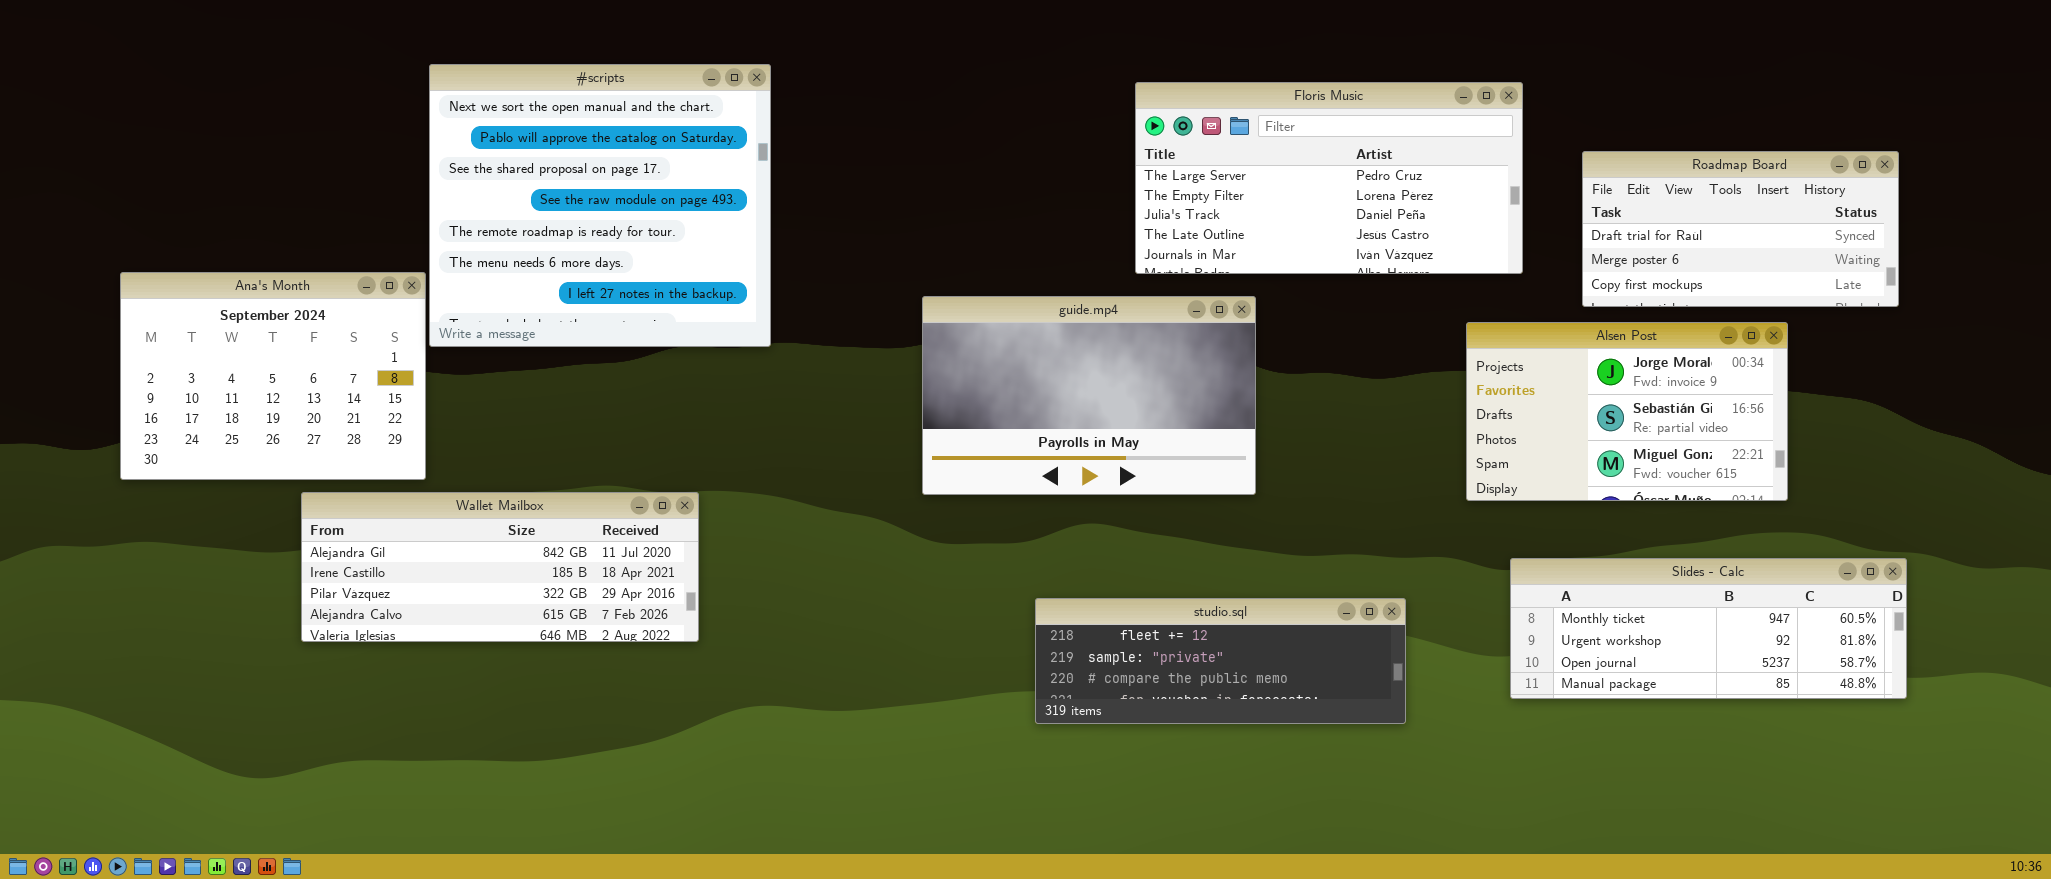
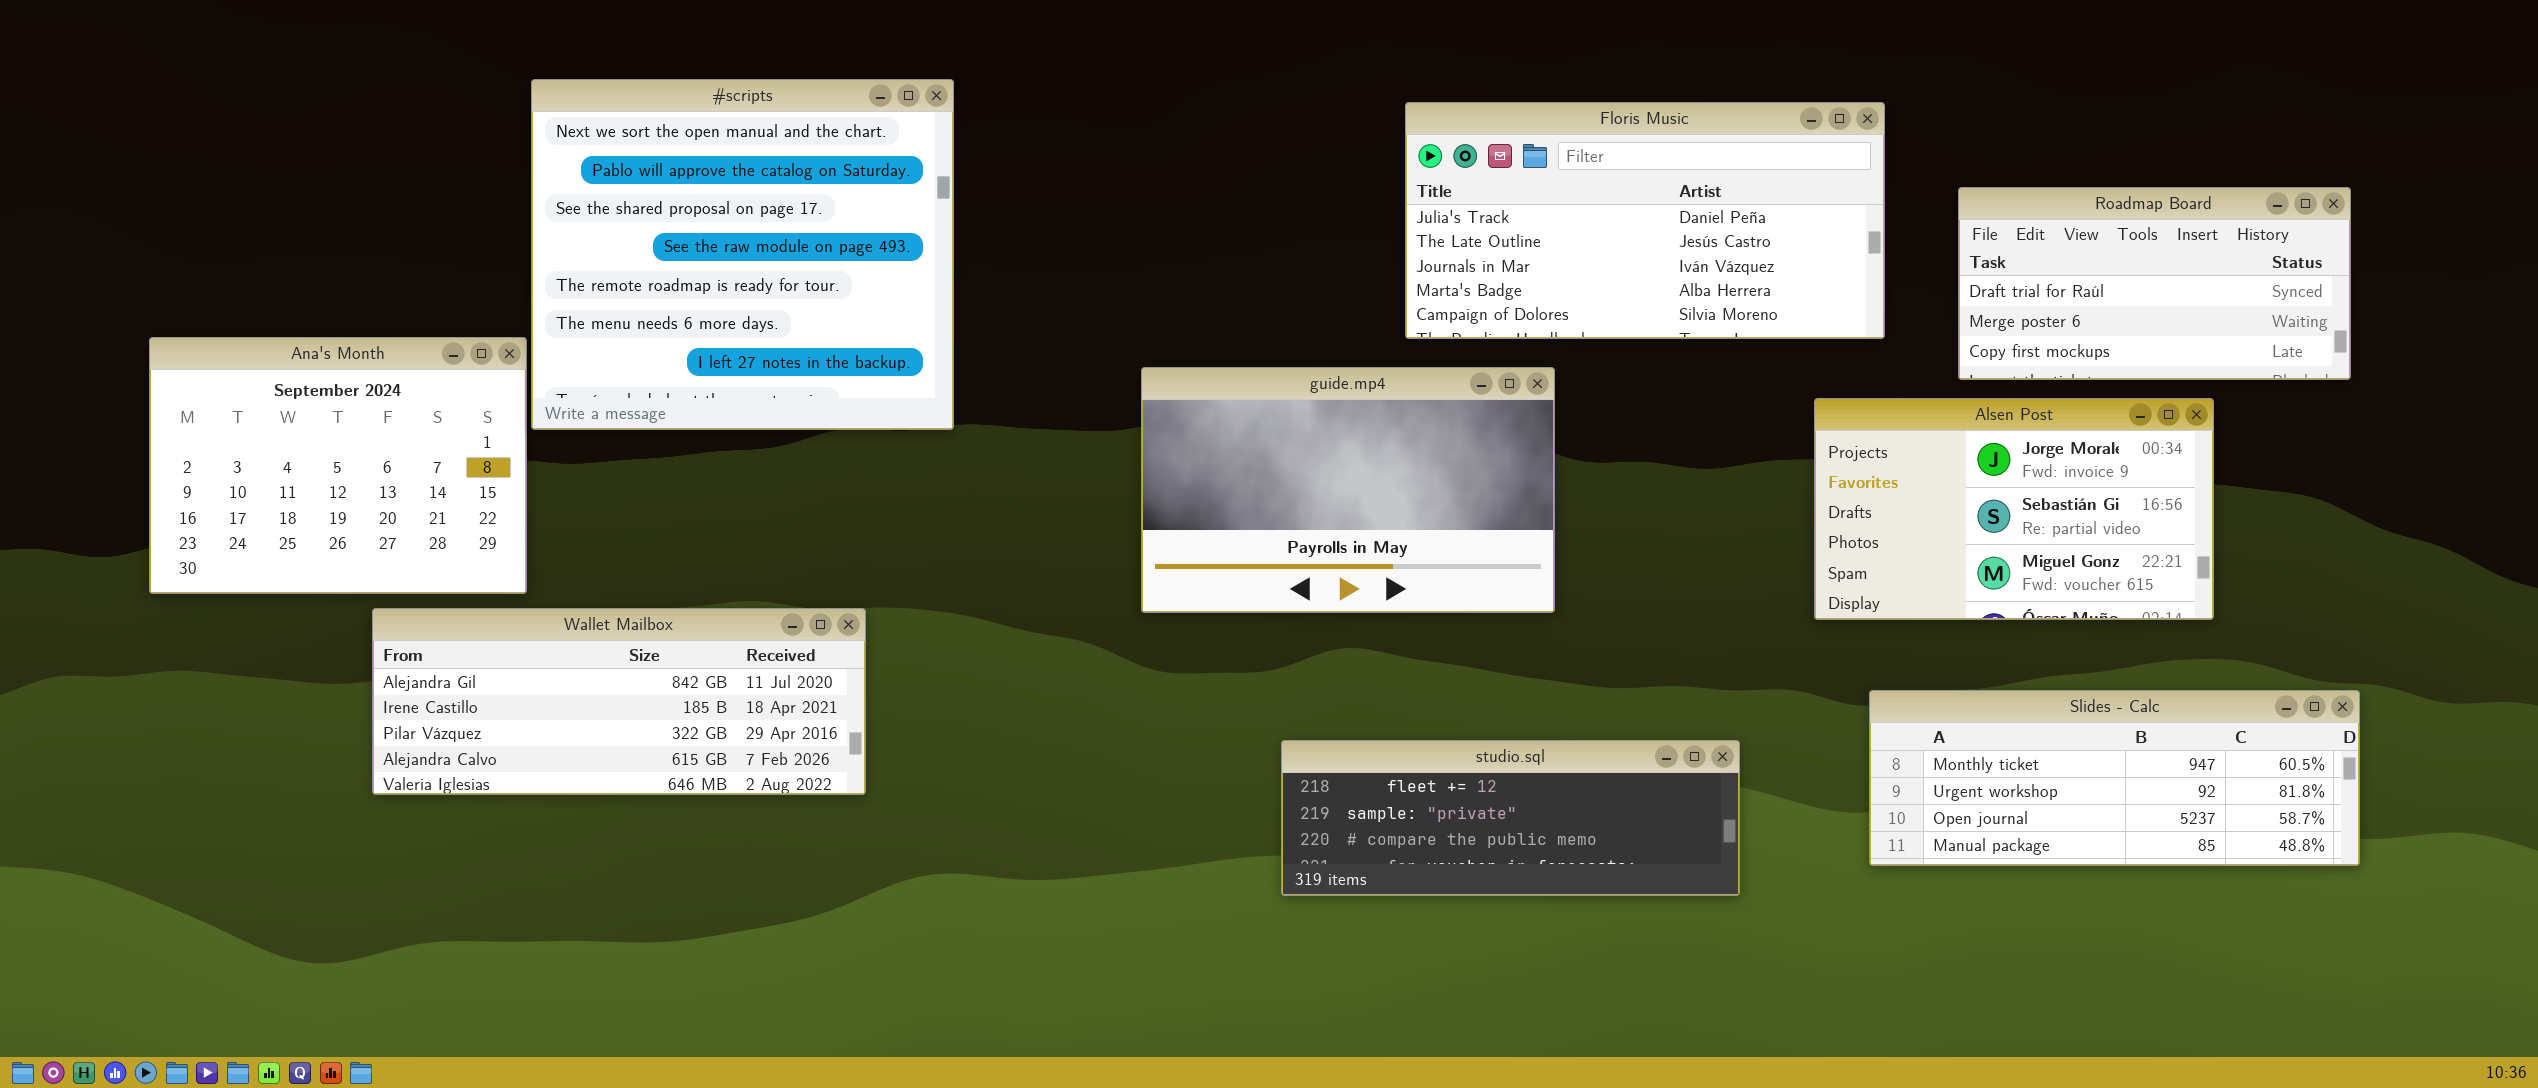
Floris Music: [1135,82,1523,274] -> [1405,102,1885,339], scrolled down 2 rows

